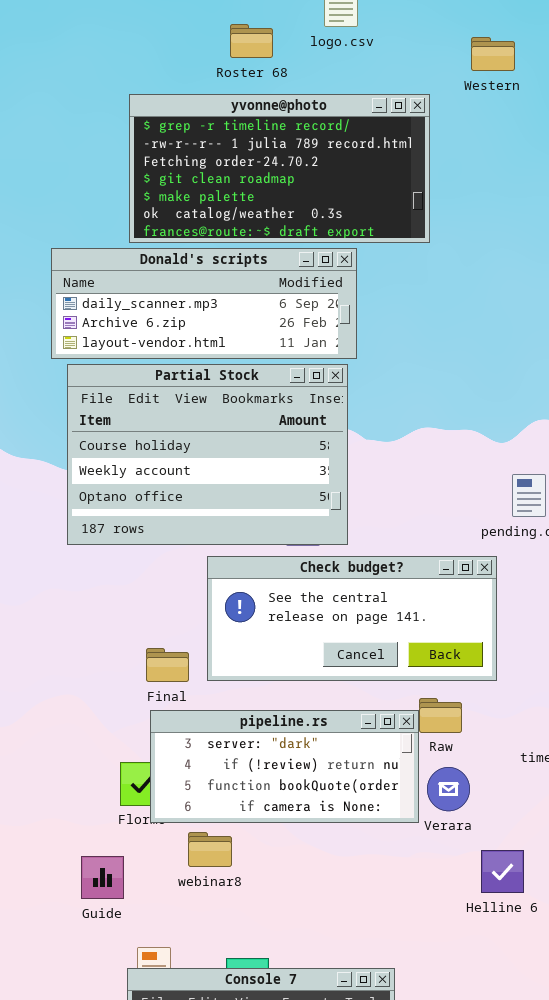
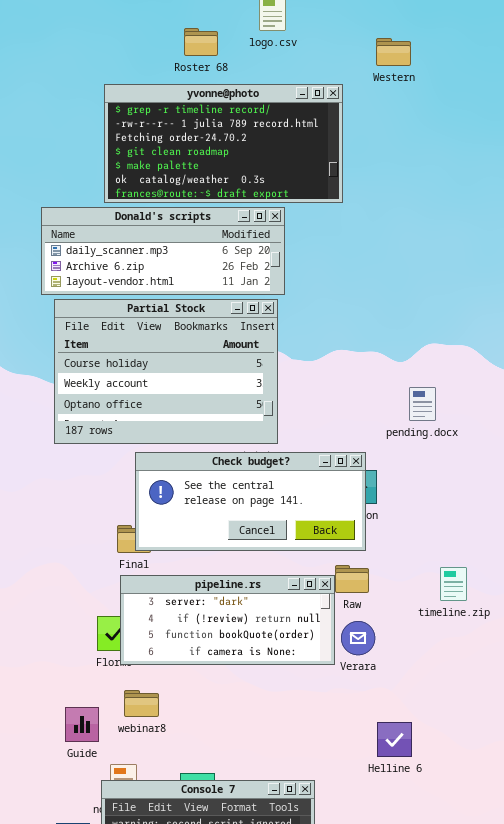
Check budget?: [207,556,497,681] -> [135,452,366,551], moved
webinar8: [188,832,232,867] -> [124,690,159,717], moved
Helline 6: [481,850,524,893] -> [377,722,412,757], moved
Guide: [81,856,124,899] -> [65,707,99,742], moved

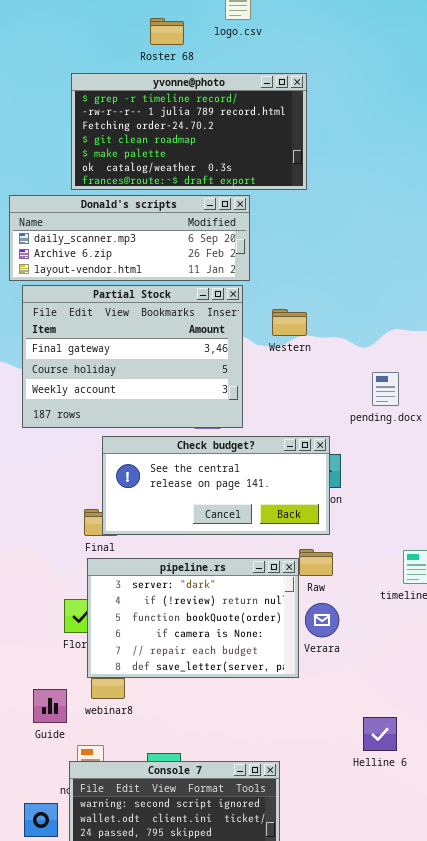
Western: [376,38,411,66] -> [272,309,307,336], moved
Partial Stock: [54,299,278,444] -> [22,285,243,428], scrolled up 1 row
pipeline.rs: [120,575,335,665] -> [87,558,299,678], resized
Helline 6: [377,722,412,757] -> [363,717,397,751], moved

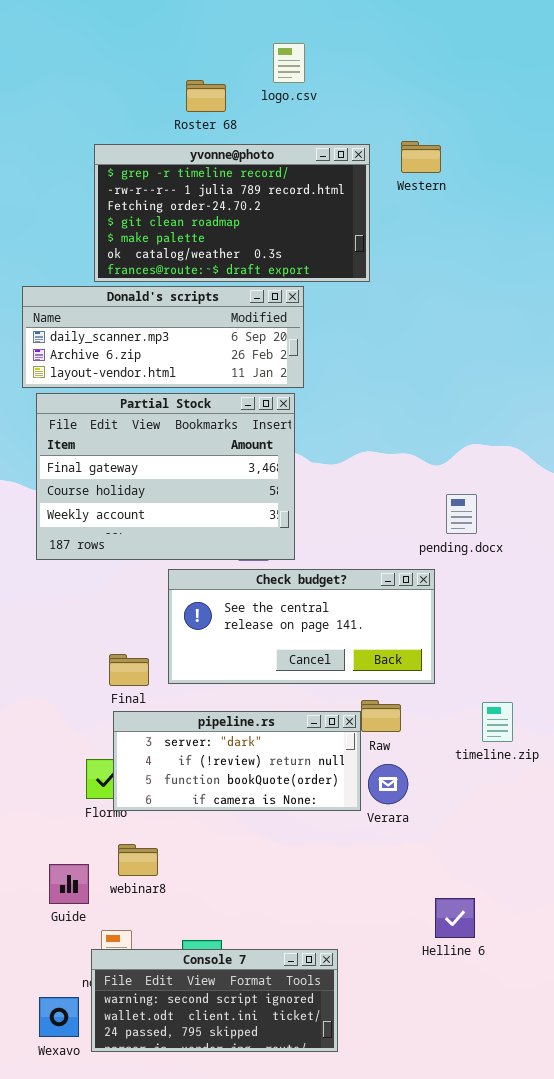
Western: [272,309,307,336] -> [401,141,441,173], moved
Check budget?: [102,436,330,535] -> [168,569,435,684], moved
pipeline.rs: [87,558,299,678] -> [113,711,361,811], resized

